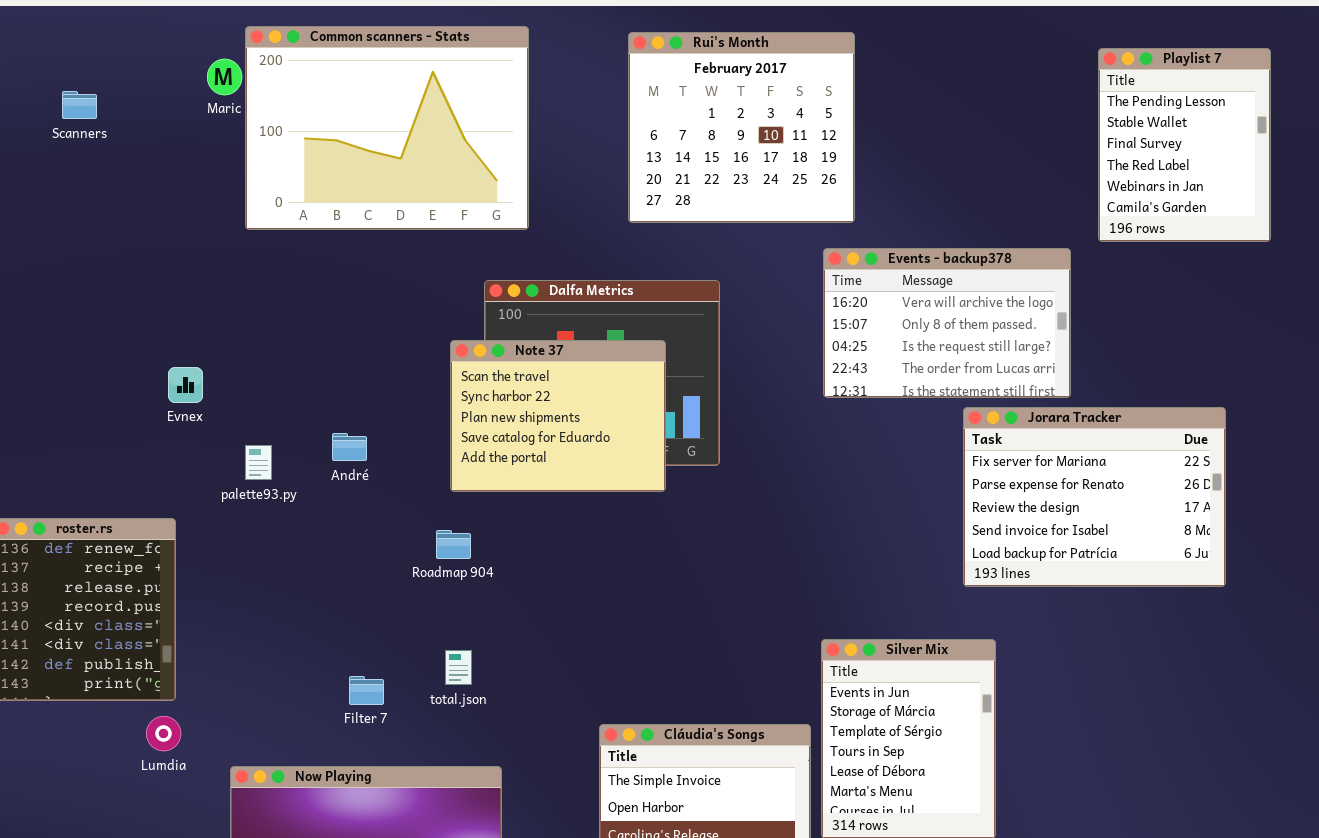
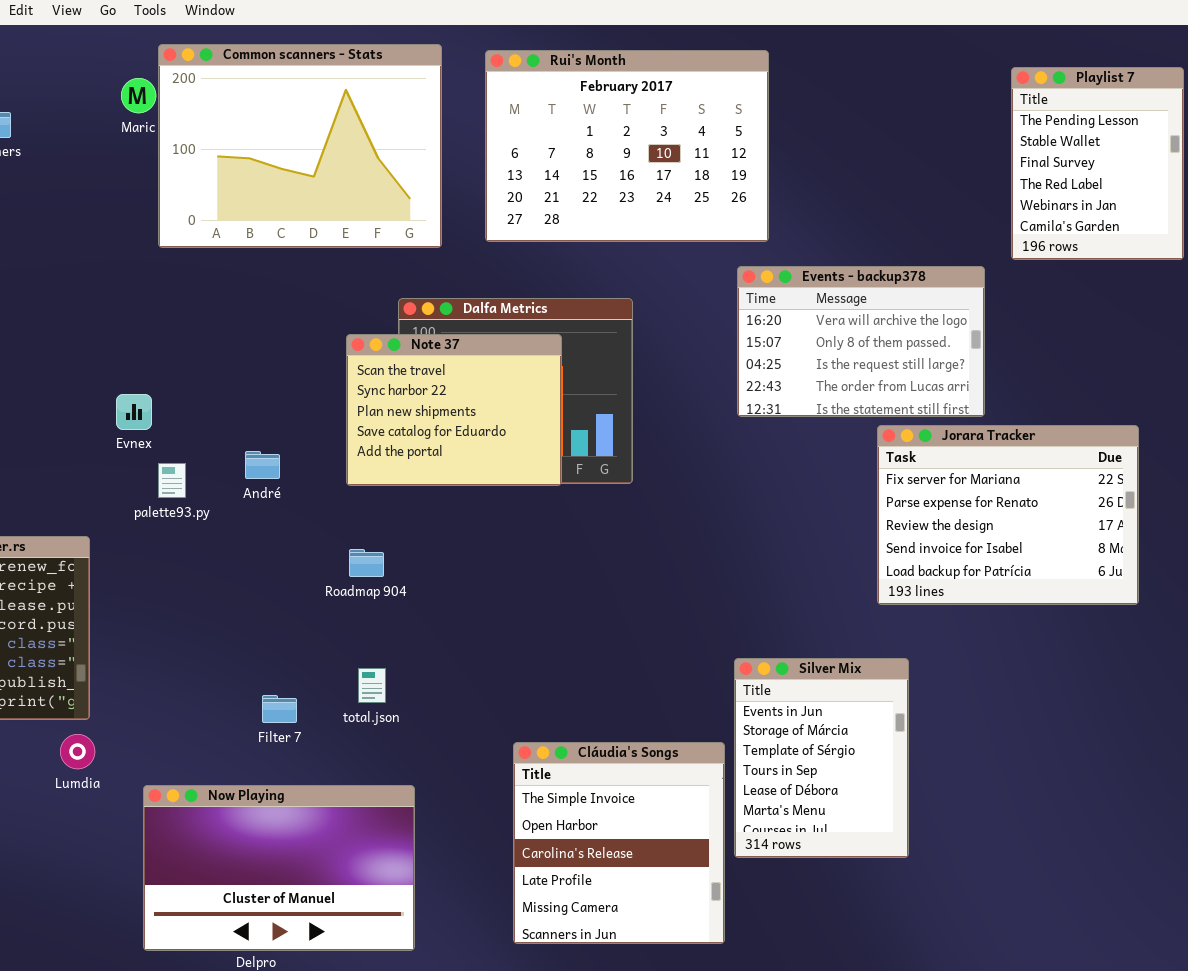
Rui's Month: [628,32,855,223] -> [485,50,769,242], resized
Note 37: [450,340,666,492] -> [346,334,562,486], moved
Evnex: [168,367,203,403] -> [116,394,152,430], moved

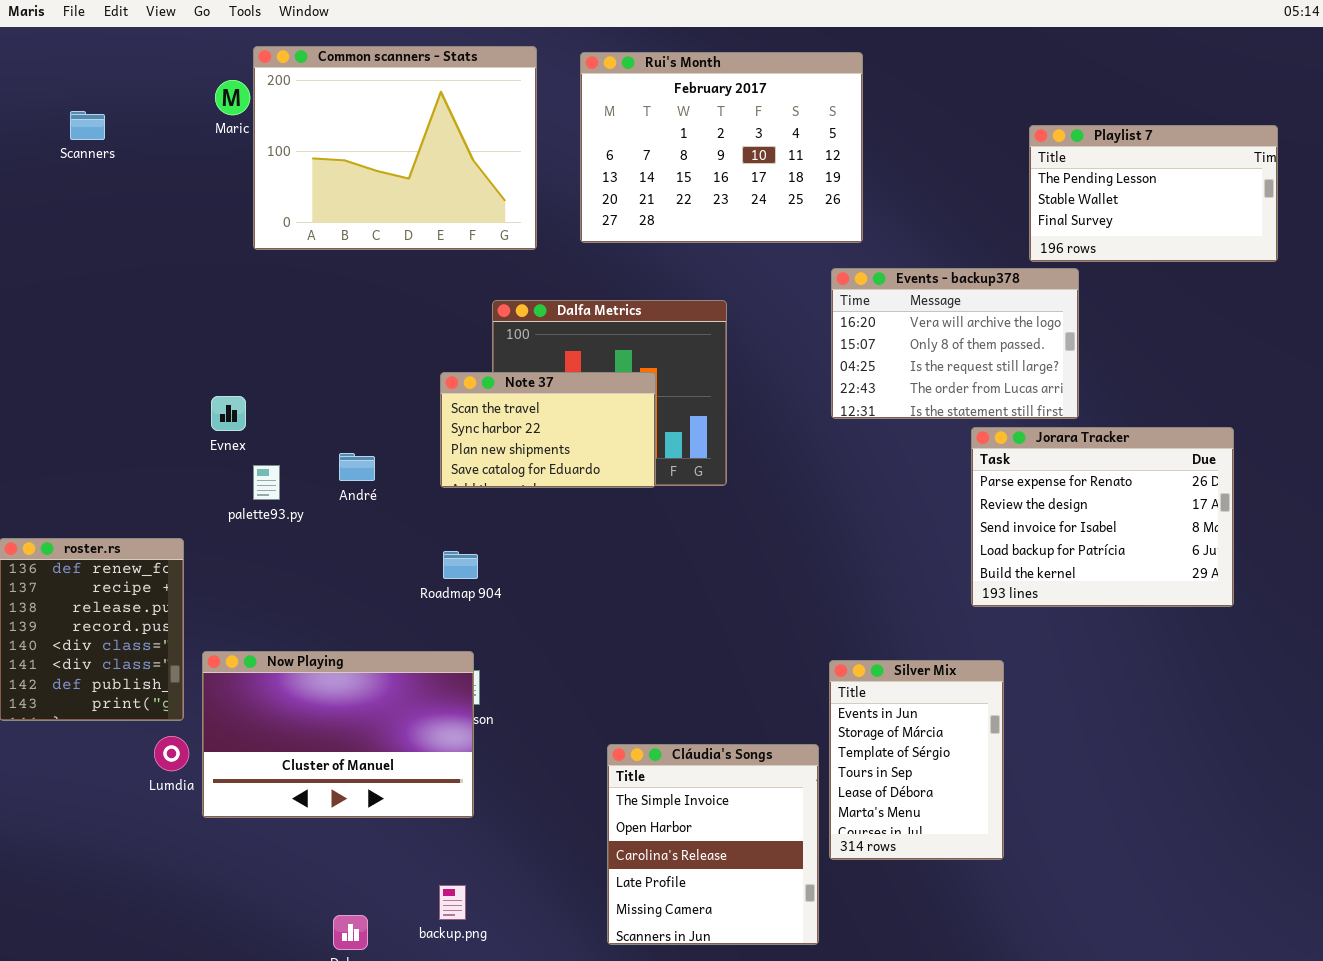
Playlist 7: [1011,67,1184,260] -> [1029,125,1278,262], resized
Note 37: [346,334,562,486] -> [440,372,656,488], resized
Jorara Tracker: [877,425,1139,605] -> [971,427,1234,607], scrolled down 1 row
Now Playing: [143,785,415,951] -> [202,651,474,818], moved

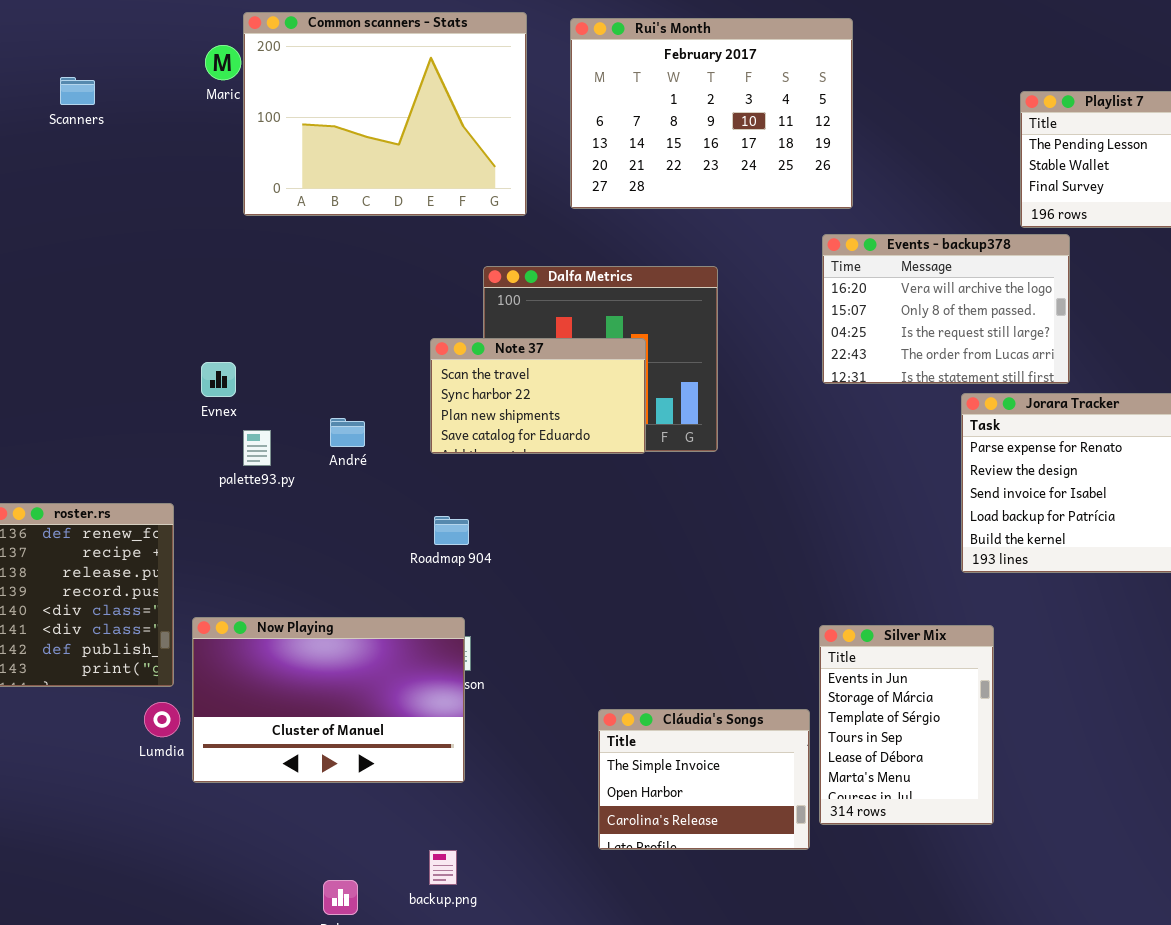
Cláudia's Songs: [607,744,819,945] -> [598,709,810,850], resized

